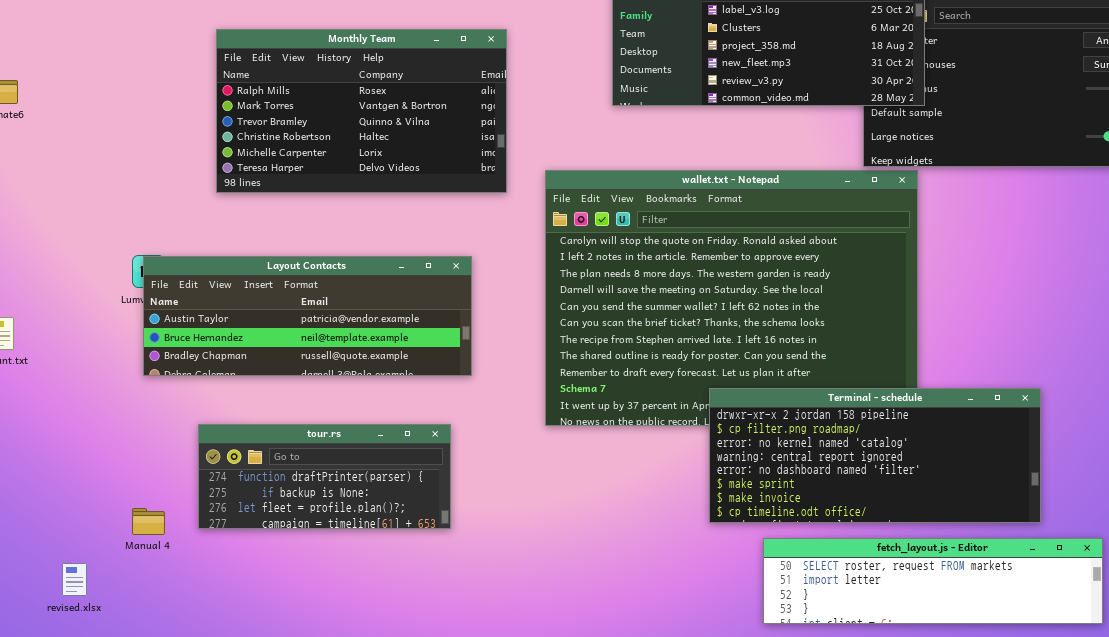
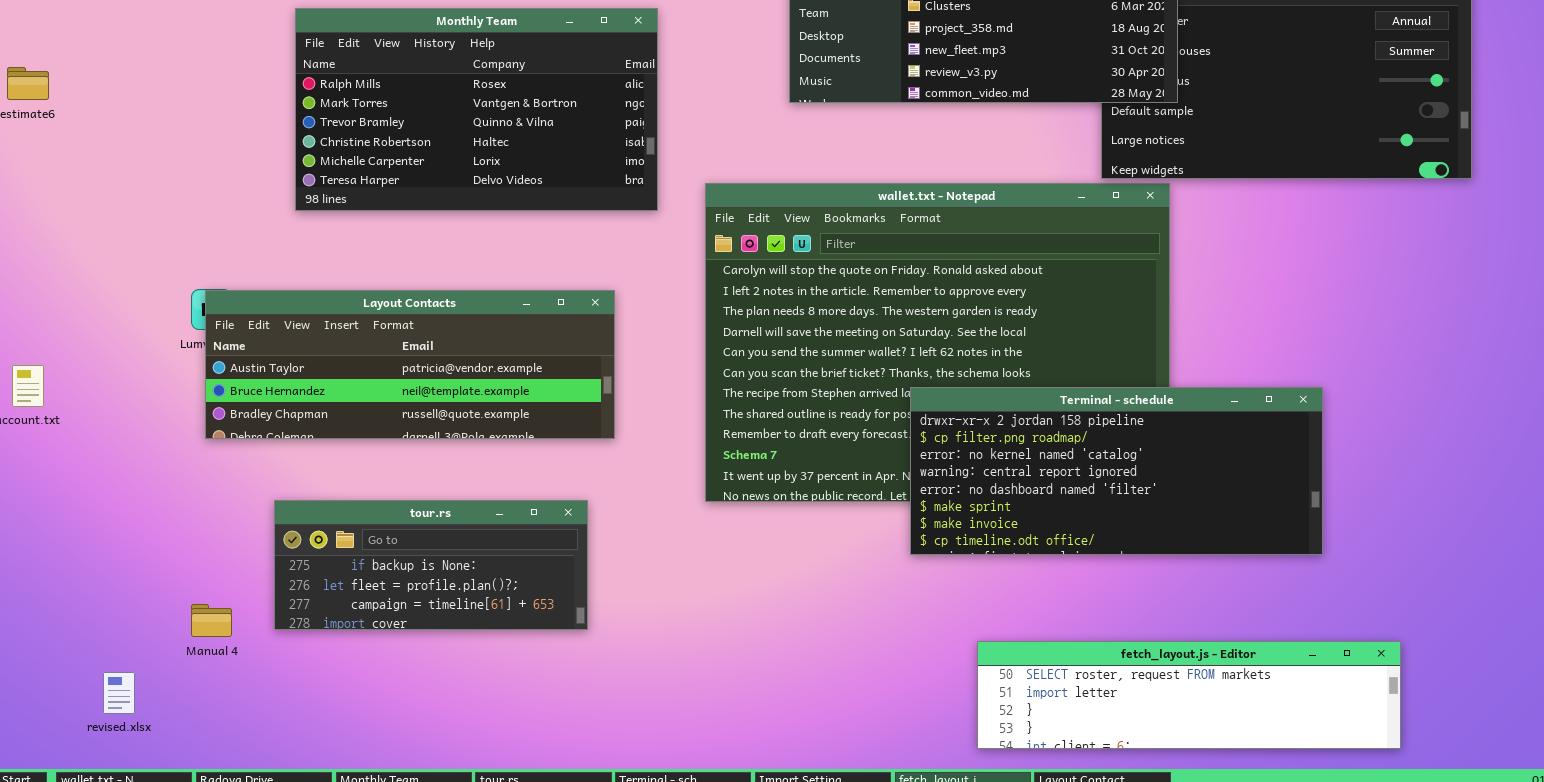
Terminal - schedule: [709,388,1041,523] -> [910,387,1323,555], moved
tour.rs: [198,424,451,529] -> [274,500,588,630], scrolled down 1 row

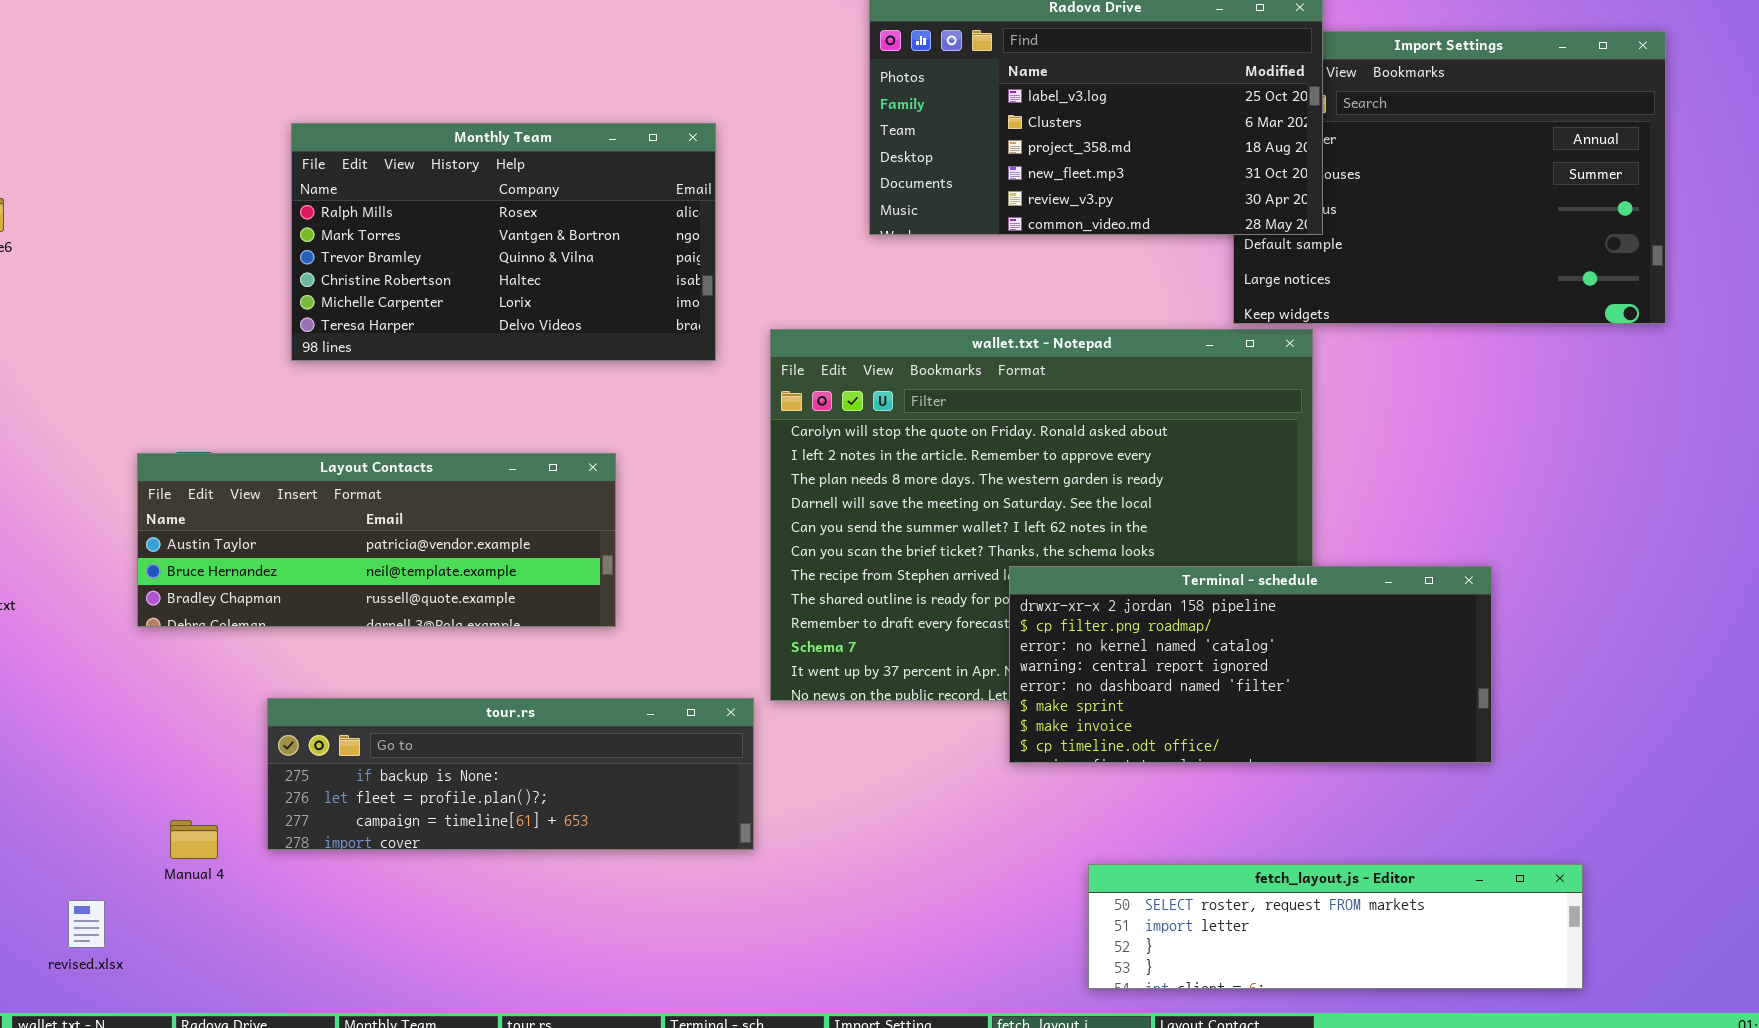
Layout Contacts: [205,290,615,439] -> [137,453,616,627], moved
tour.rs: [274,500,588,630] -> [267,698,754,850], resized

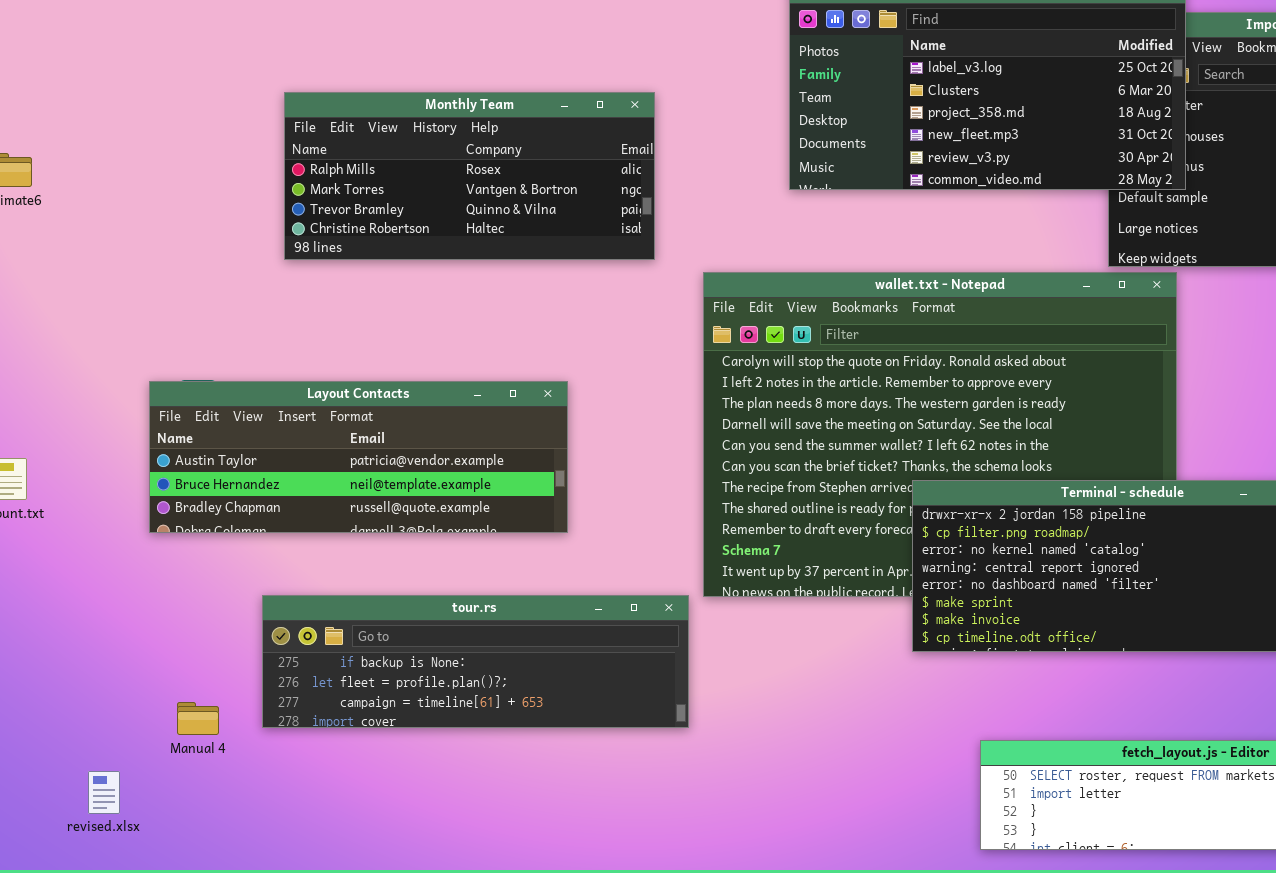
Monthly Team: [291,123,716,361] -> [284,92,655,260], resized

